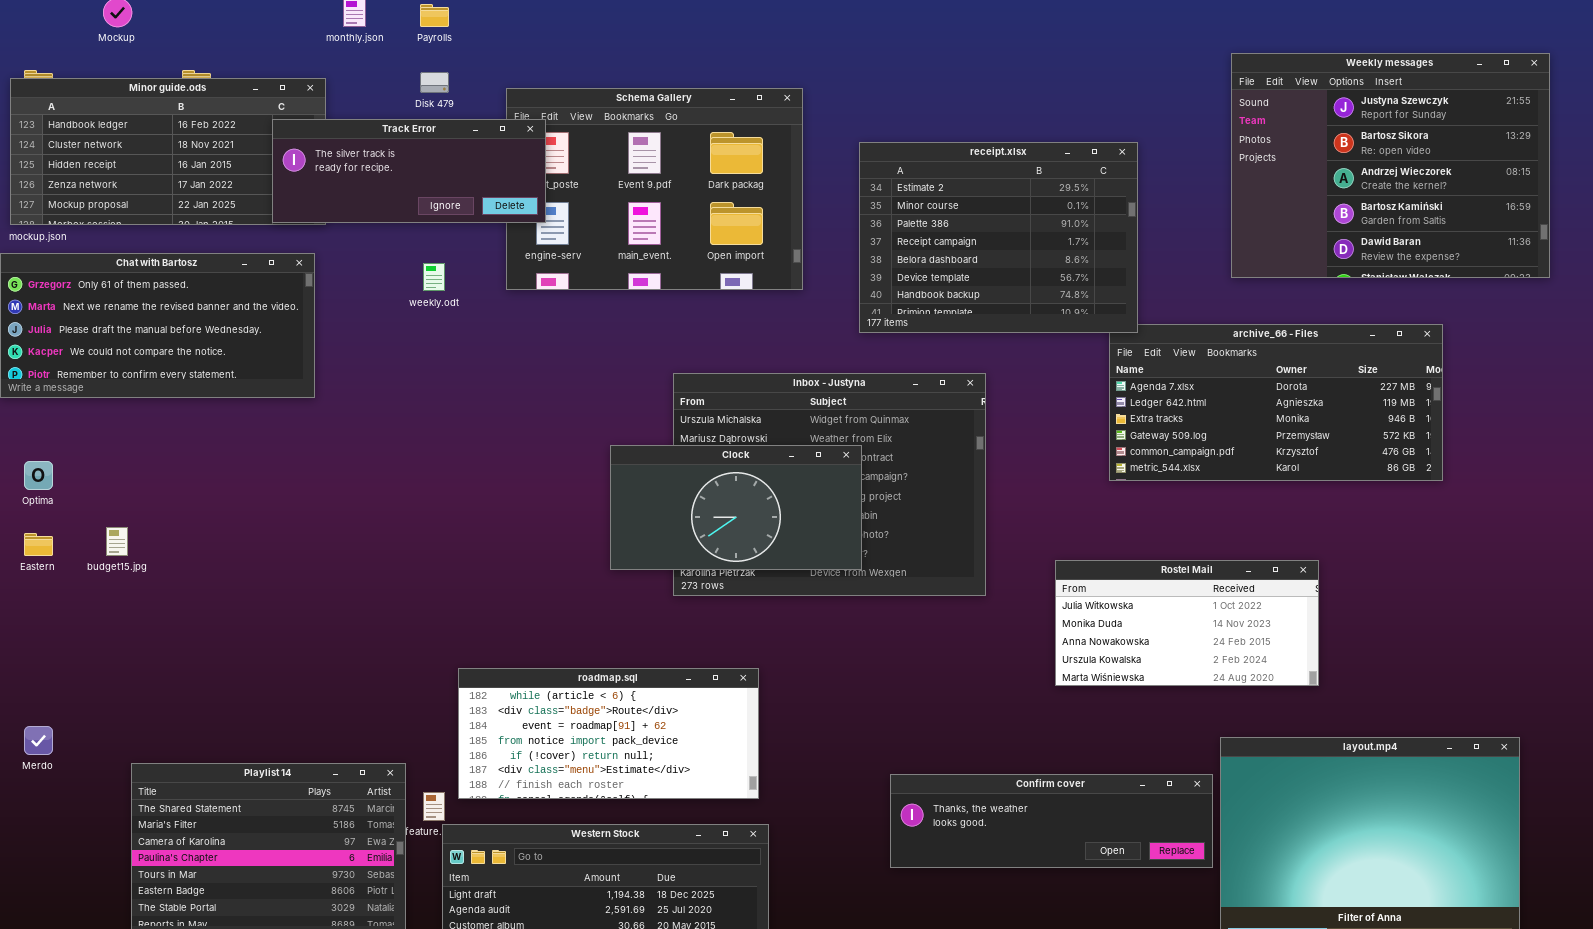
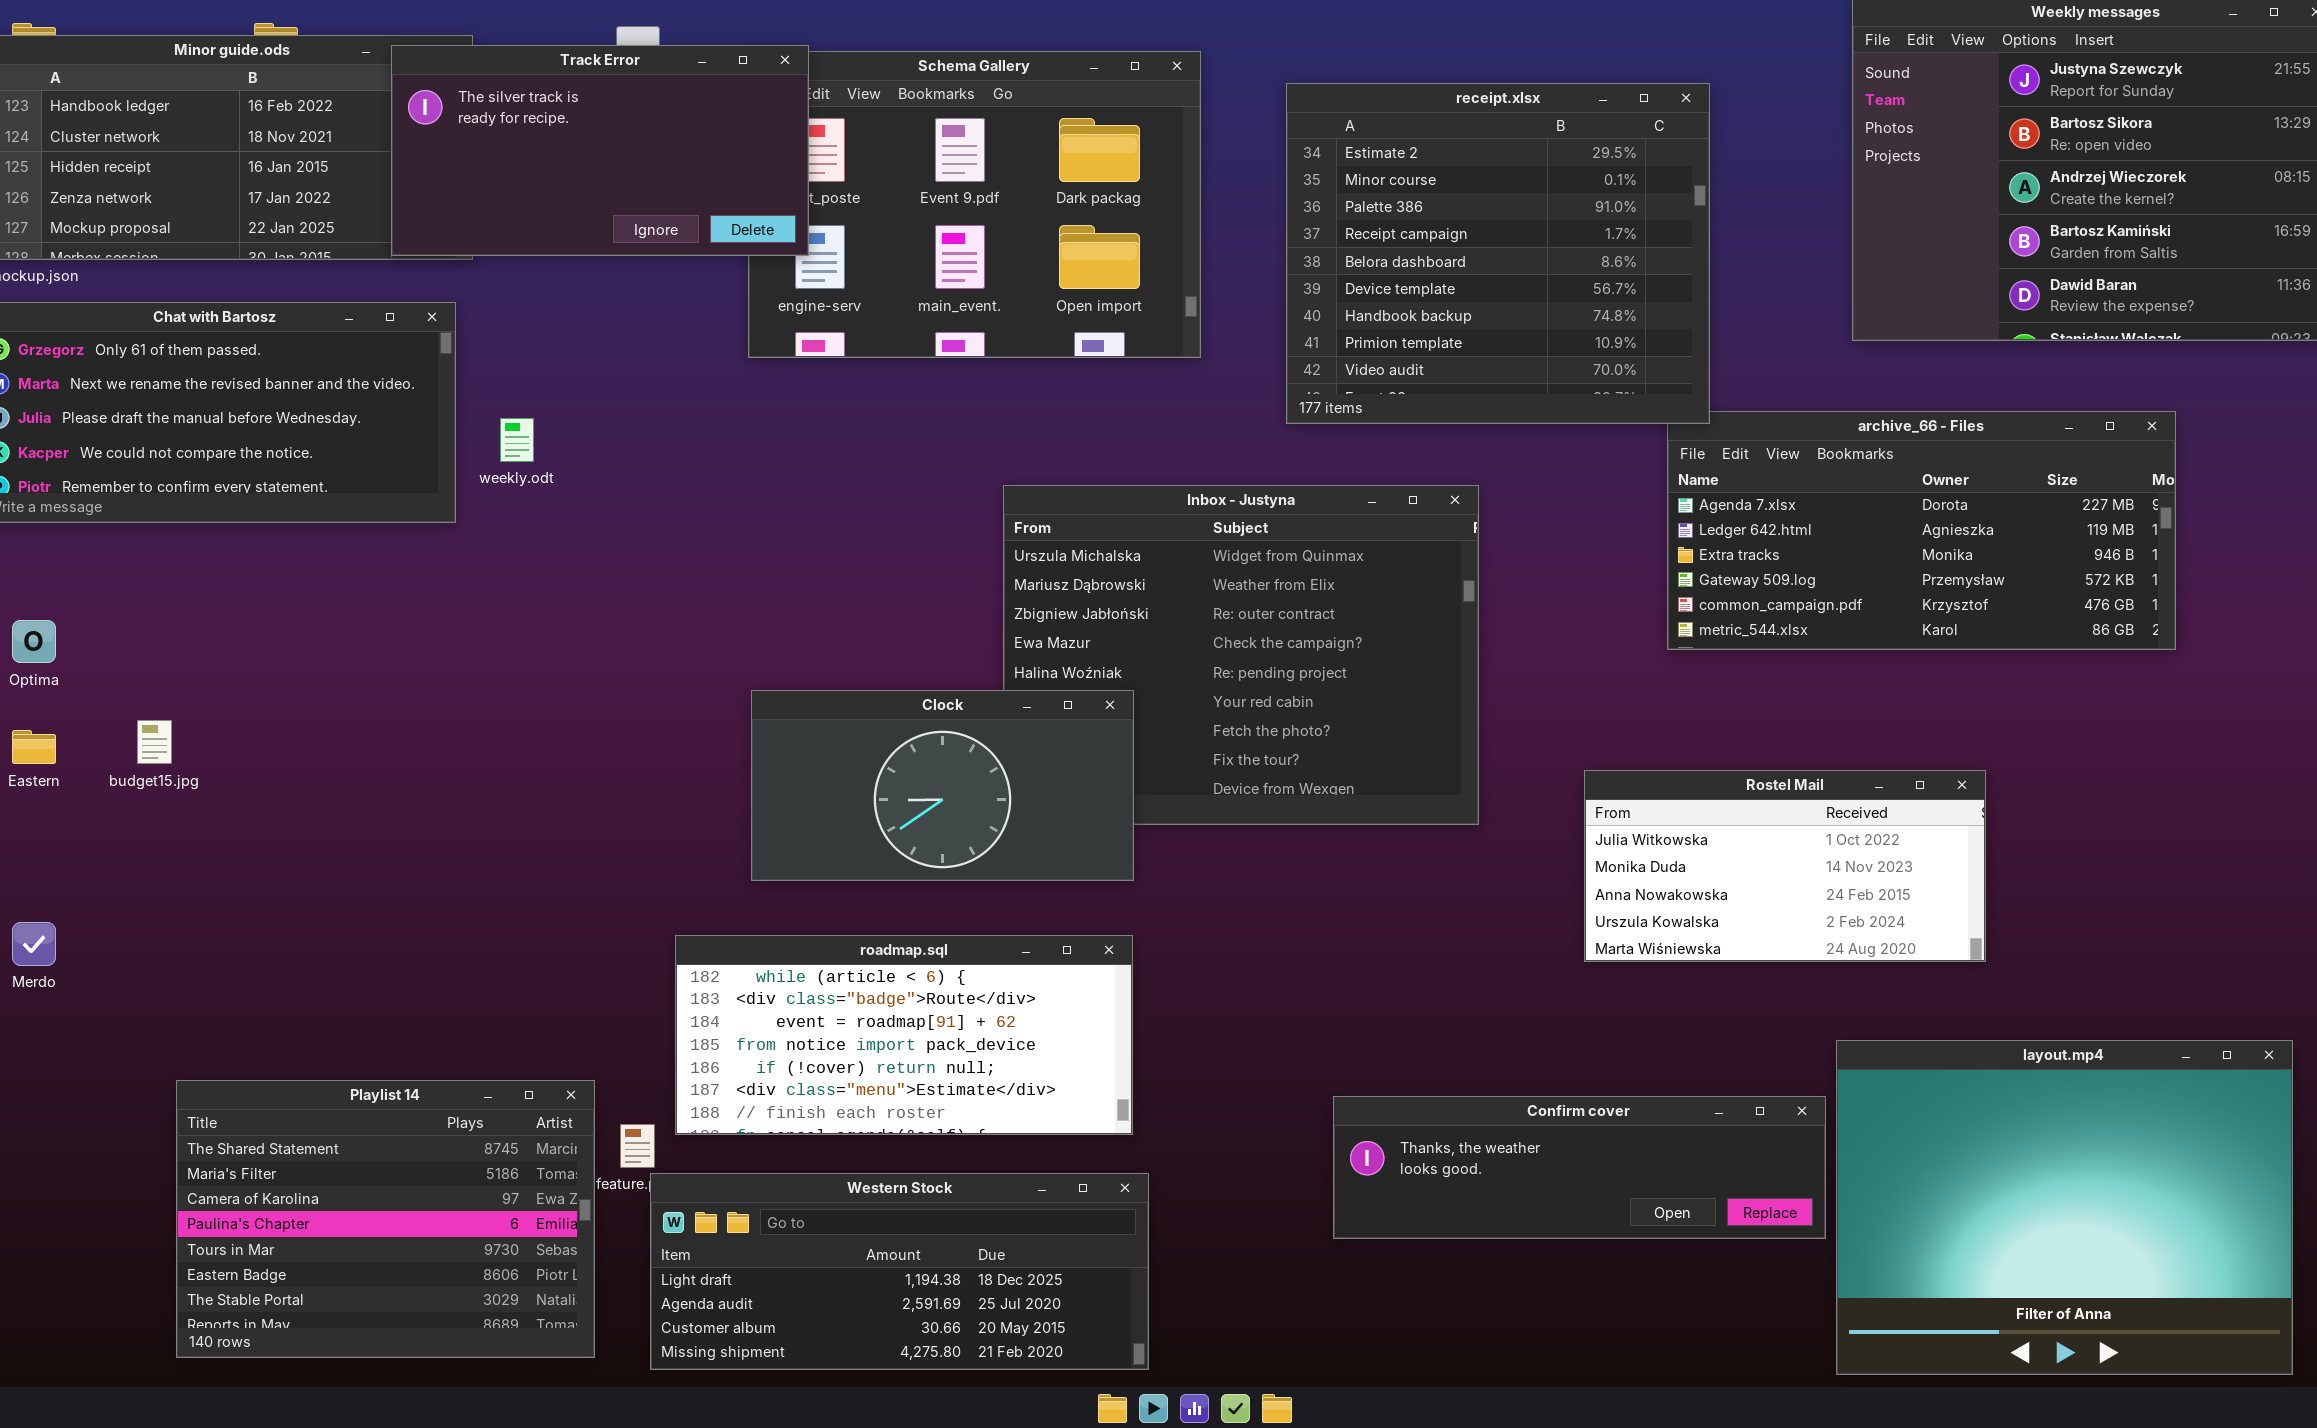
Track Error: [272,119,546,223] -> [391,45,809,256], resized
receipt.xlsx: [859,142,1138,333] -> [1286,83,1710,424], resized
weekly.odt: [423,263,445,291] -> [500,418,534,462], moved
Clock: [610,445,862,570] -> [751,690,1134,881], moved
Merdo: [24,726,53,755] -> [12,922,56,966], moved

